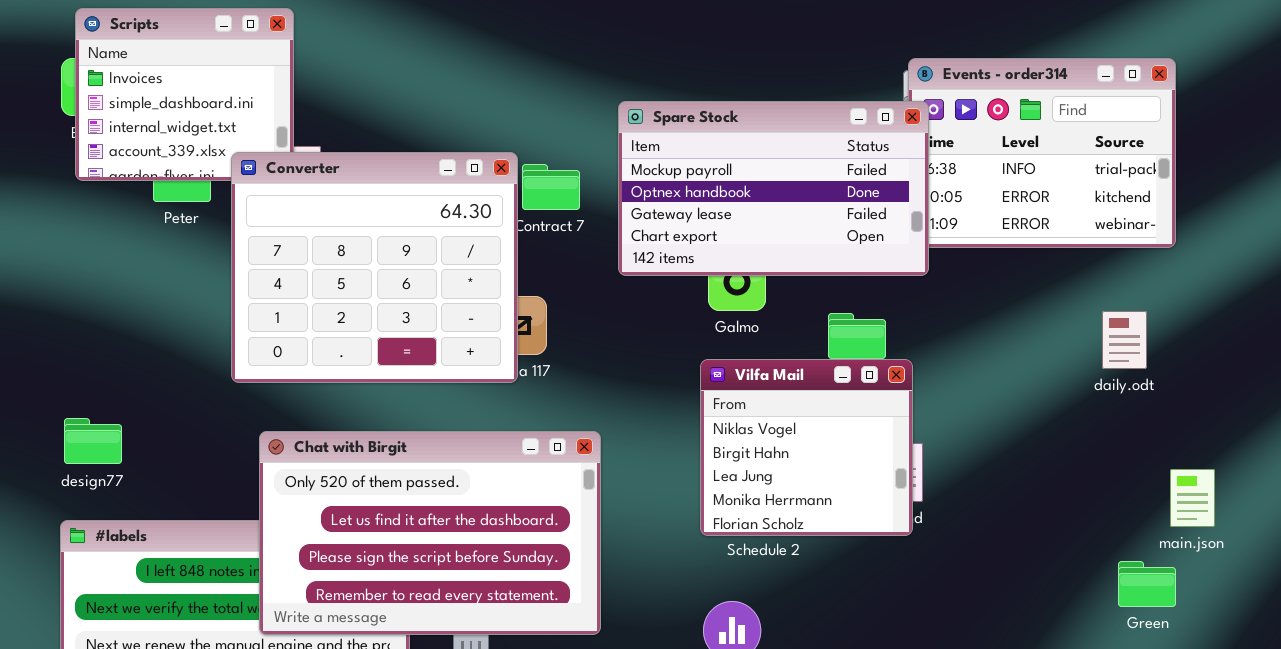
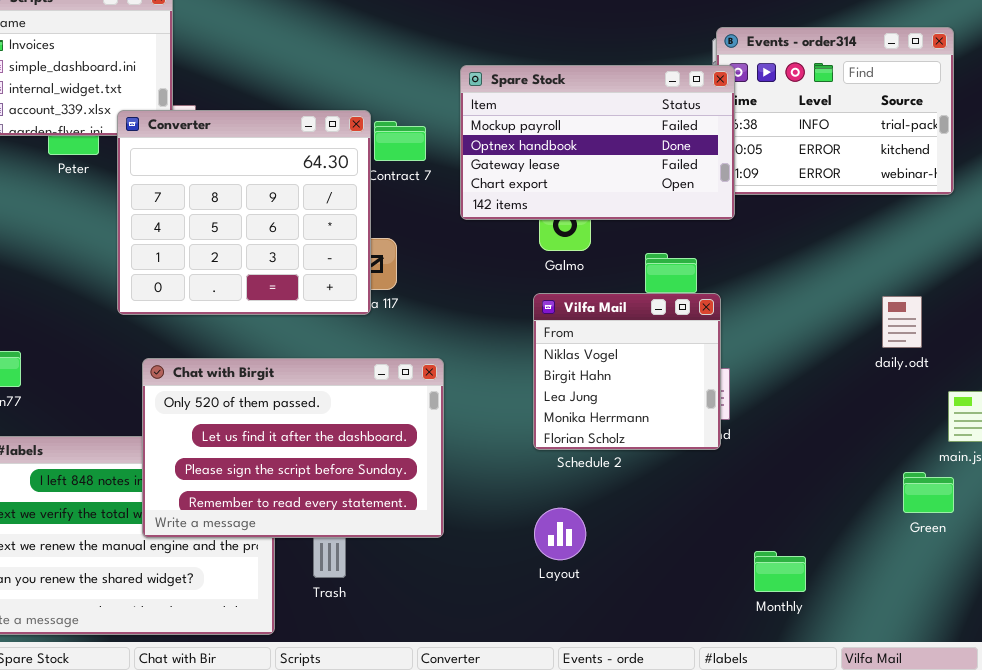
daily.odt: [1102,311,1147,369] -> [882,296,922,348], moved

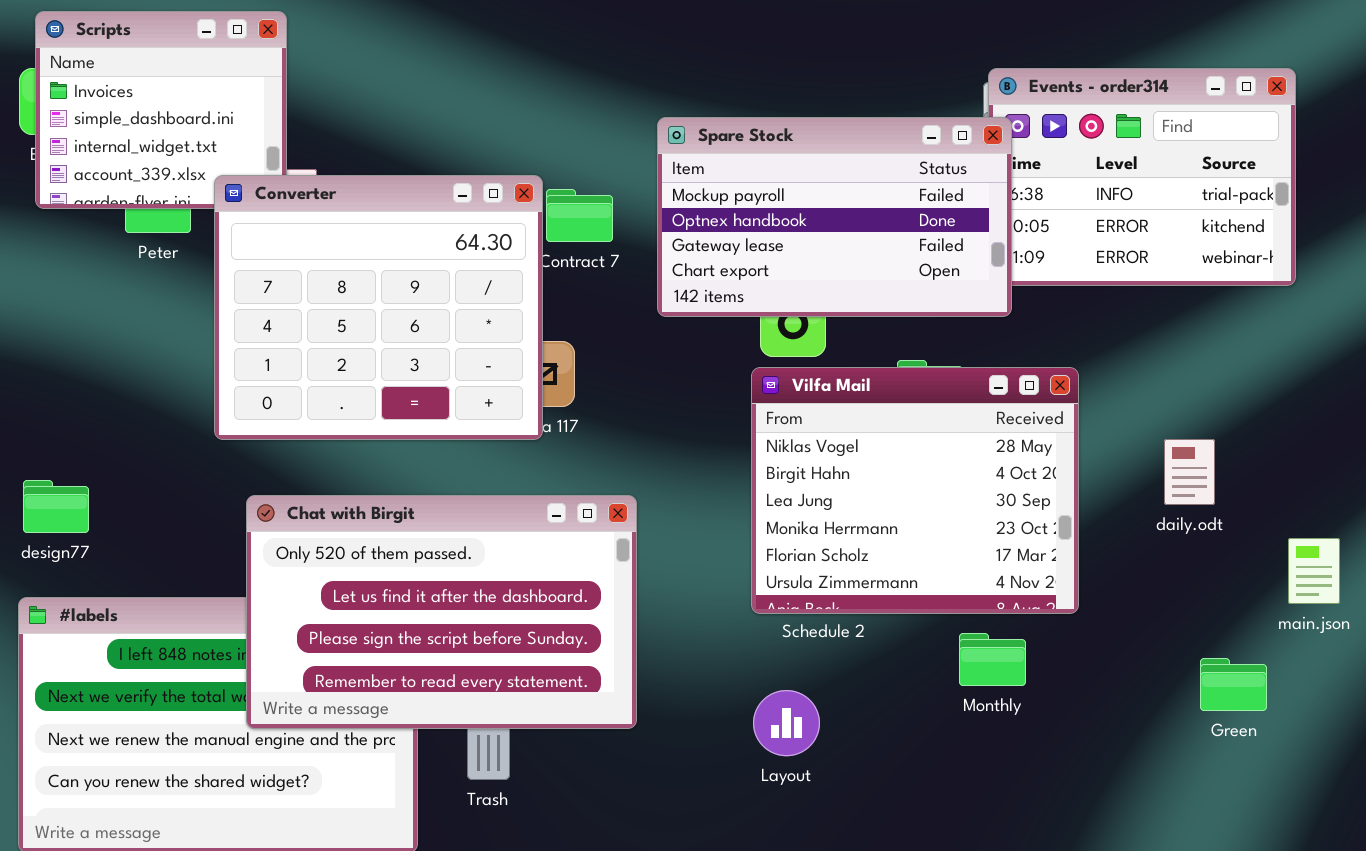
Vilfa Mail: [533,293,721,450] -> [751,367,1079,614], resized
daily.odt: [882,296,922,348] -> [1164,439,1215,505], moved
Green: [903,472,954,513] -> [1200,658,1267,711], moved
Monthly: [754,551,806,592] -> [959,633,1026,686], moved

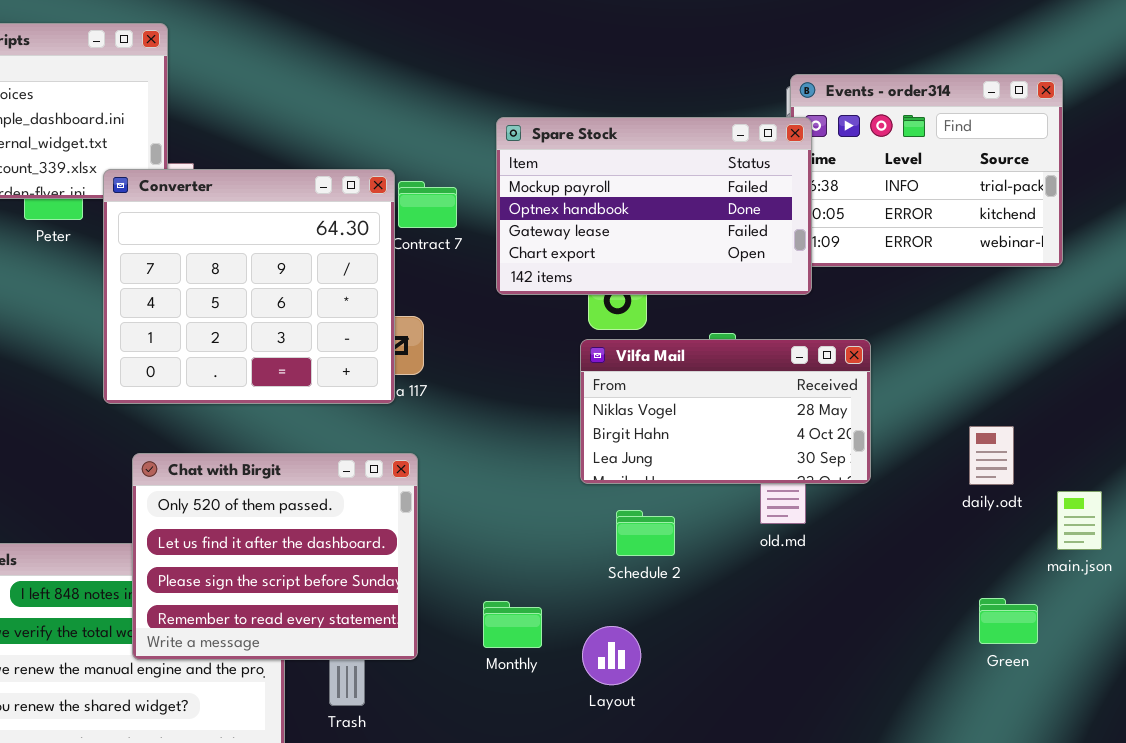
Vilfa Mail: [751,367,1079,614] -> [580,339,871,484], resized
daily.odt: [1164,439,1215,505] -> [969,426,1014,485], moved
Chat with Birgit: [246,495,637,729] -> [132,453,418,660], resized
Monthly: [959,633,1026,686] -> [483,601,542,648], moved

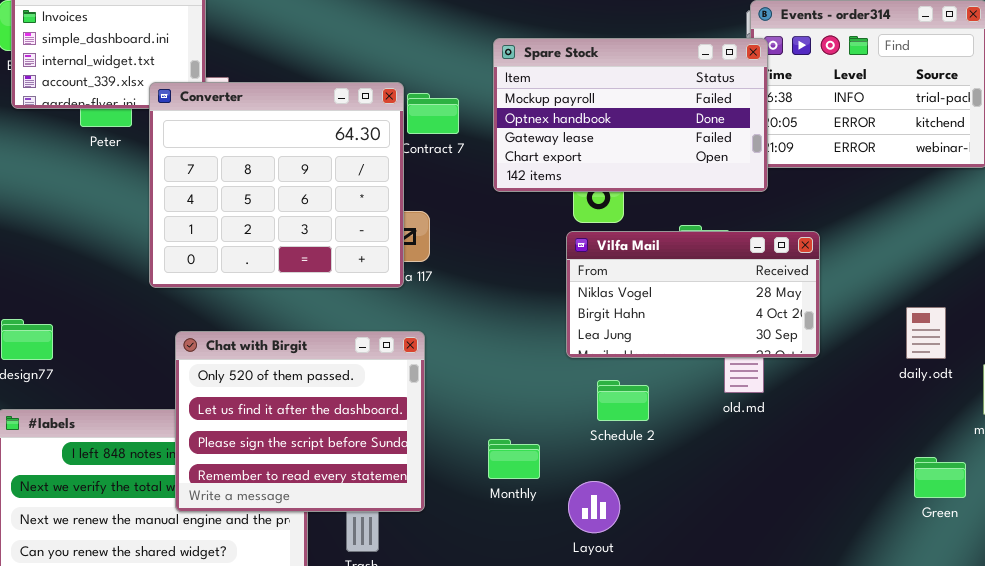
Monthly: [483,601,542,648] -> [488,439,540,479], moved

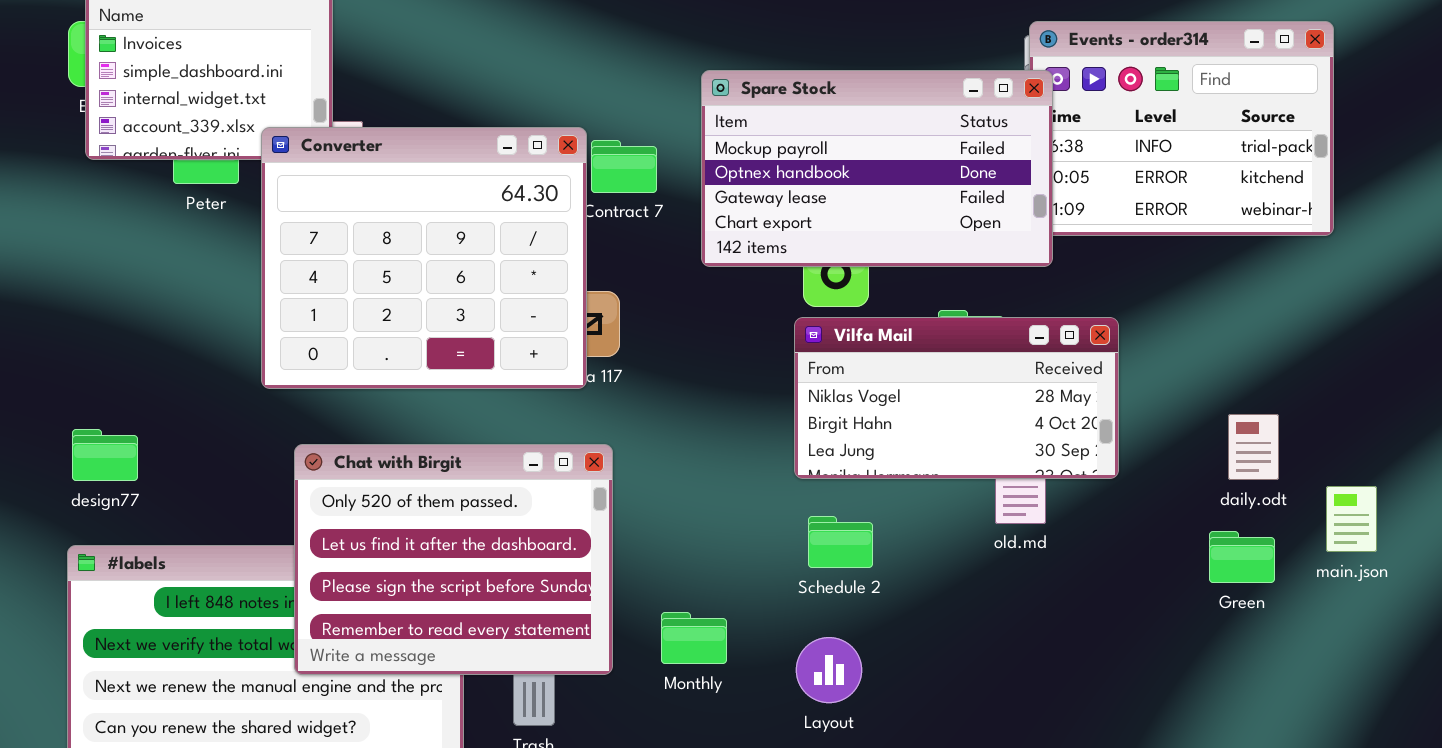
Schedule 2: [597,380,649,421] -> [808,516,873,568], moved
Monthly: [488,439,540,479] -> [661,612,727,664], moved
Green: [914,457,966,498] -> [1209,531,1275,583], moved

